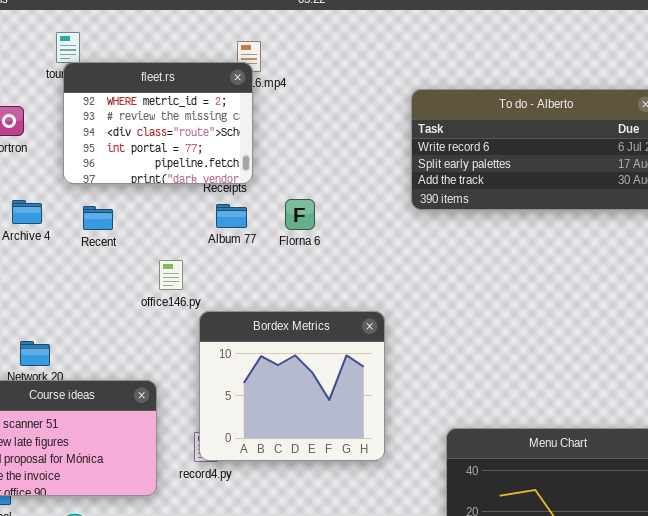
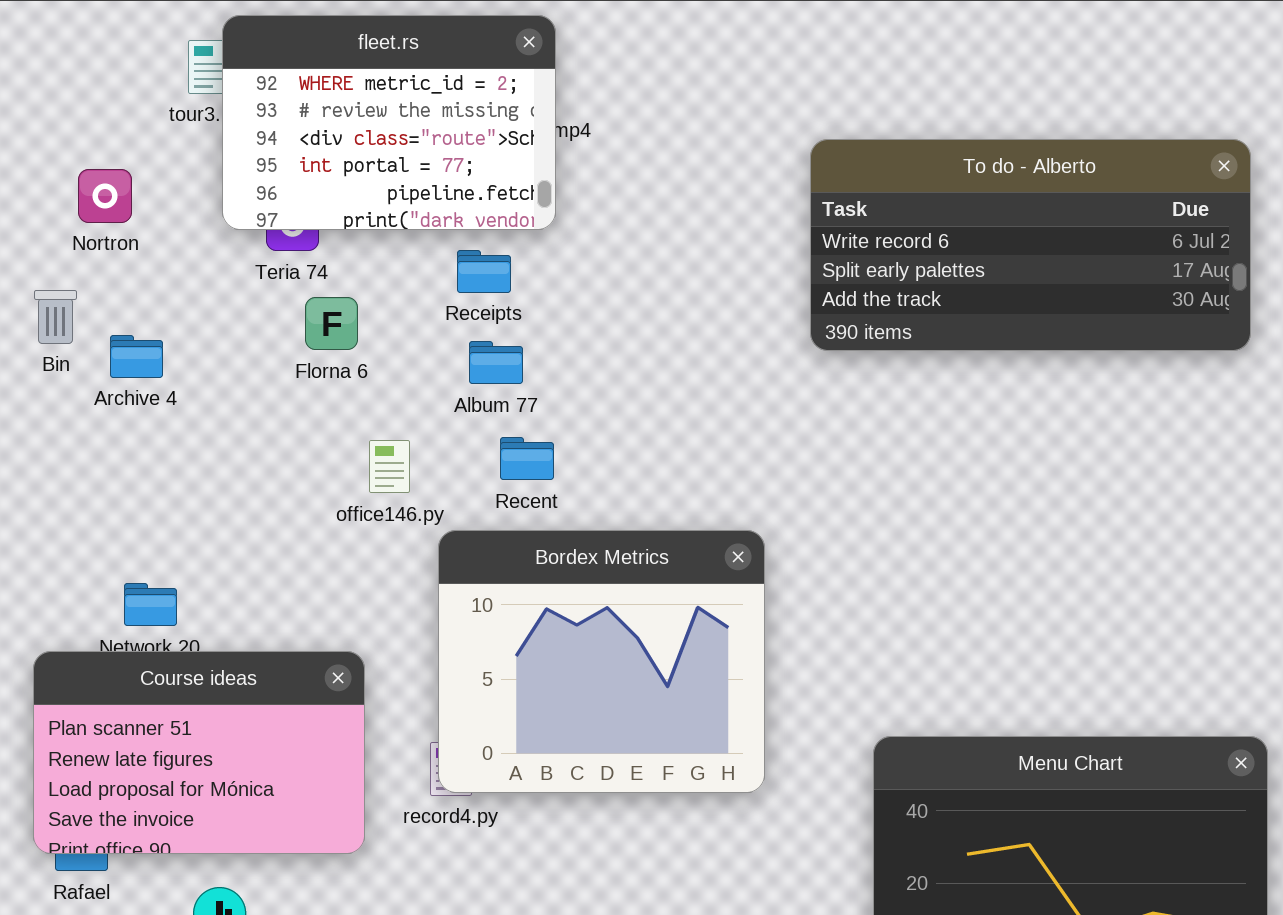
fleet.rs: [63,62,253,184] -> [222,15,556,230], moved
Florna 6: [285,199,315,230] -> [305,297,358,350], moved
Recent: [83,206,113,230] -> [500,437,554,480], moved

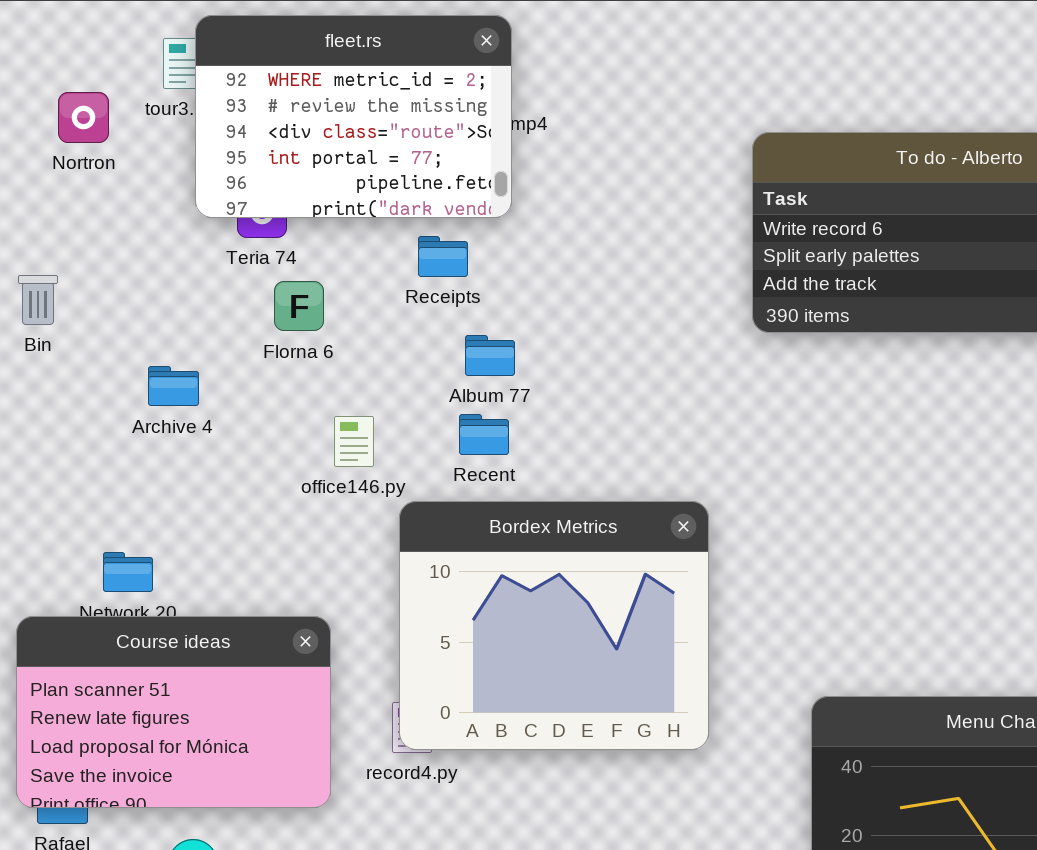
Nortron: [78,169,132,223] -> [58,92,109,143], moved
Archive 4: [110,335,163,378] -> [148,366,199,406], moved
Album 77: [469,341,523,384] -> [465,335,515,376], moved

